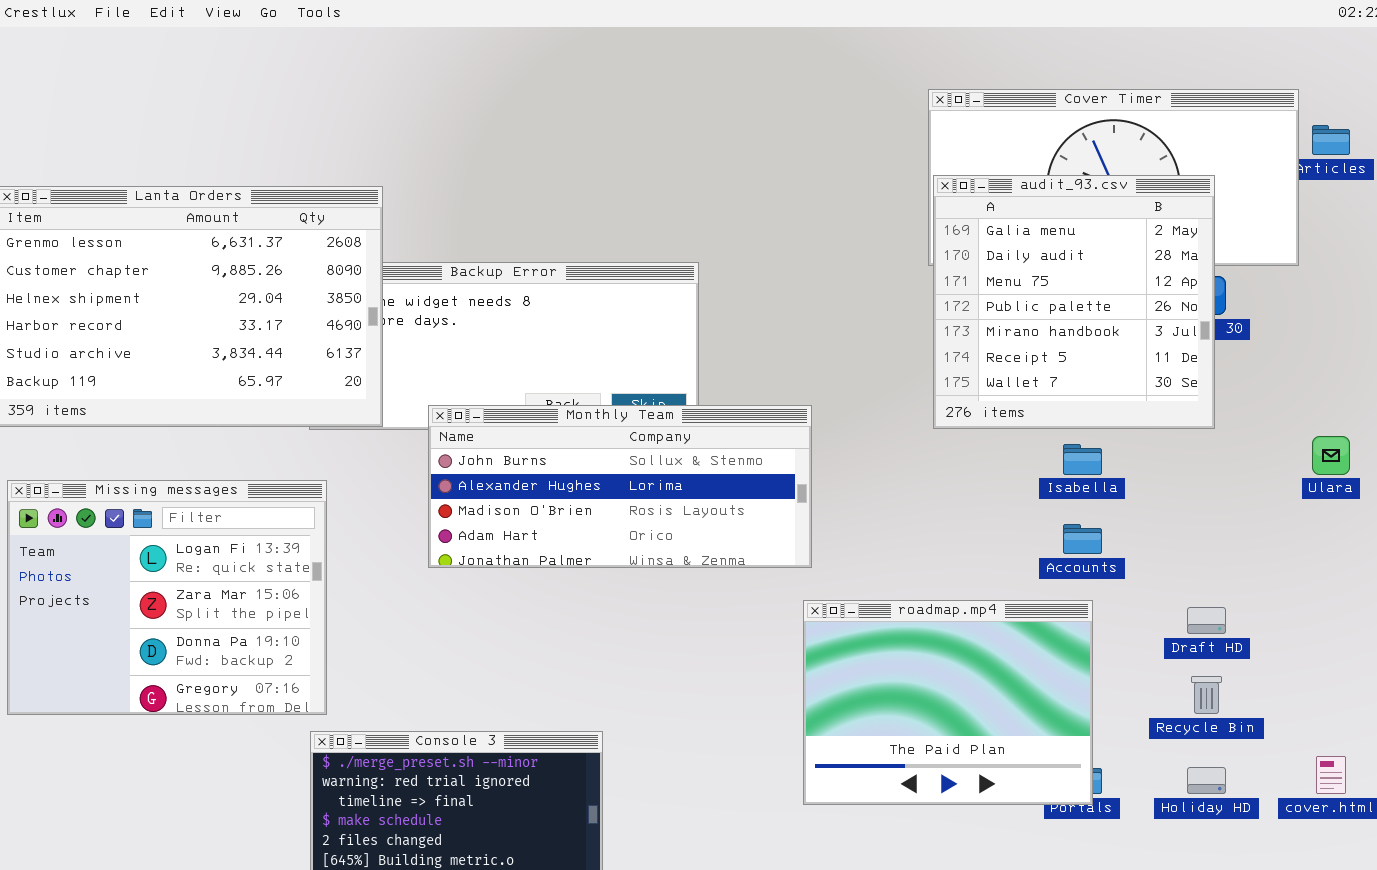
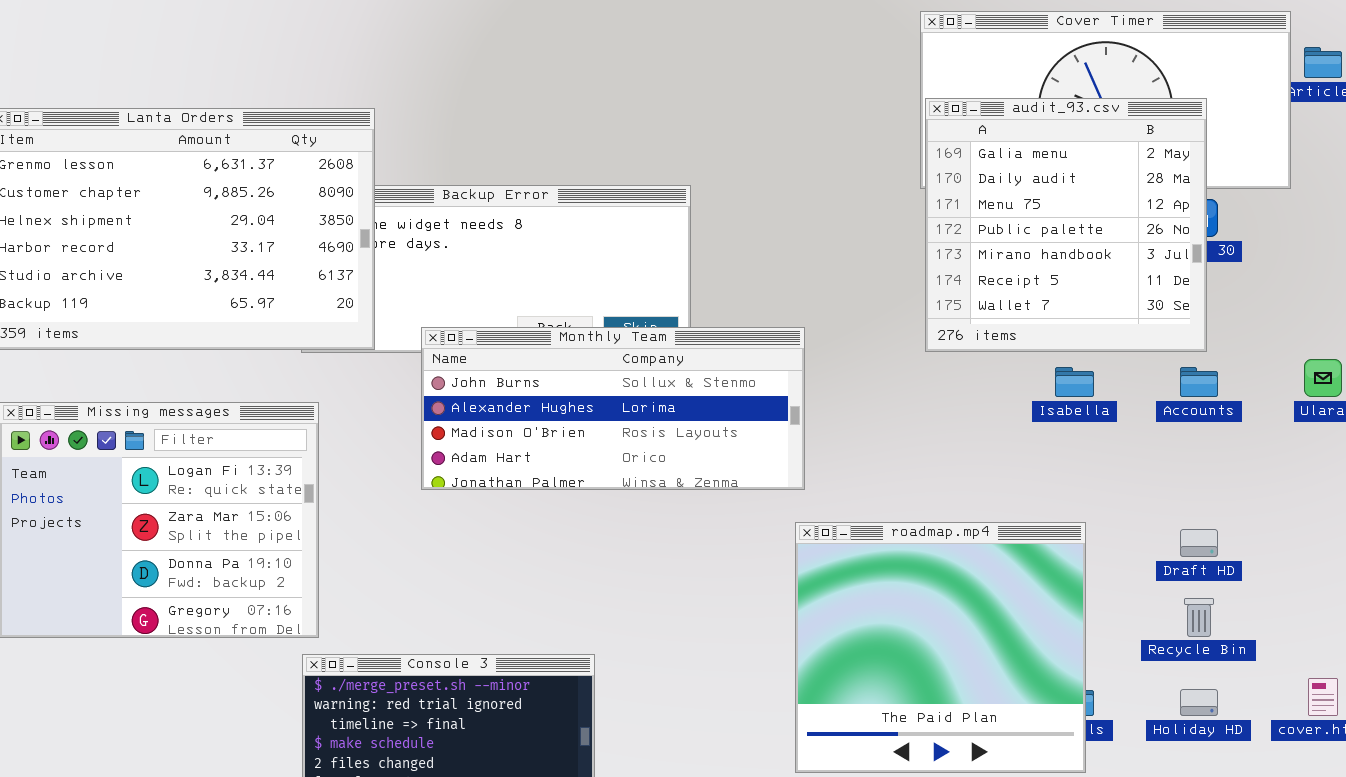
Accounts: [1063,524,1102,554] -> [1180,367,1218,397], moved
roadmap.mp4: [803,600,1093,805] -> [795,522,1086,773], resized

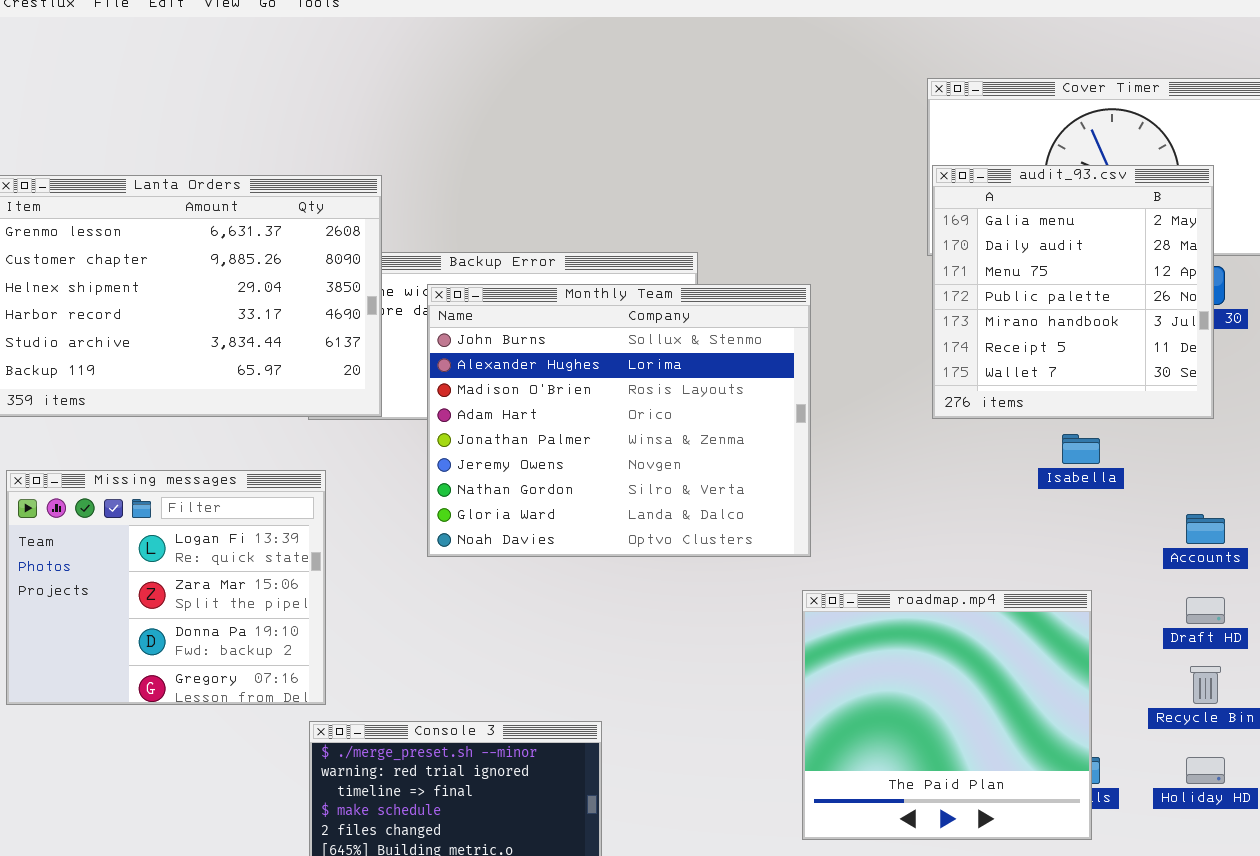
Monthly Team: [421,327,805,490] -> [427,284,811,557], resized
Accounts: [1180,367,1218,397] -> [1186,514,1225,544], moved

